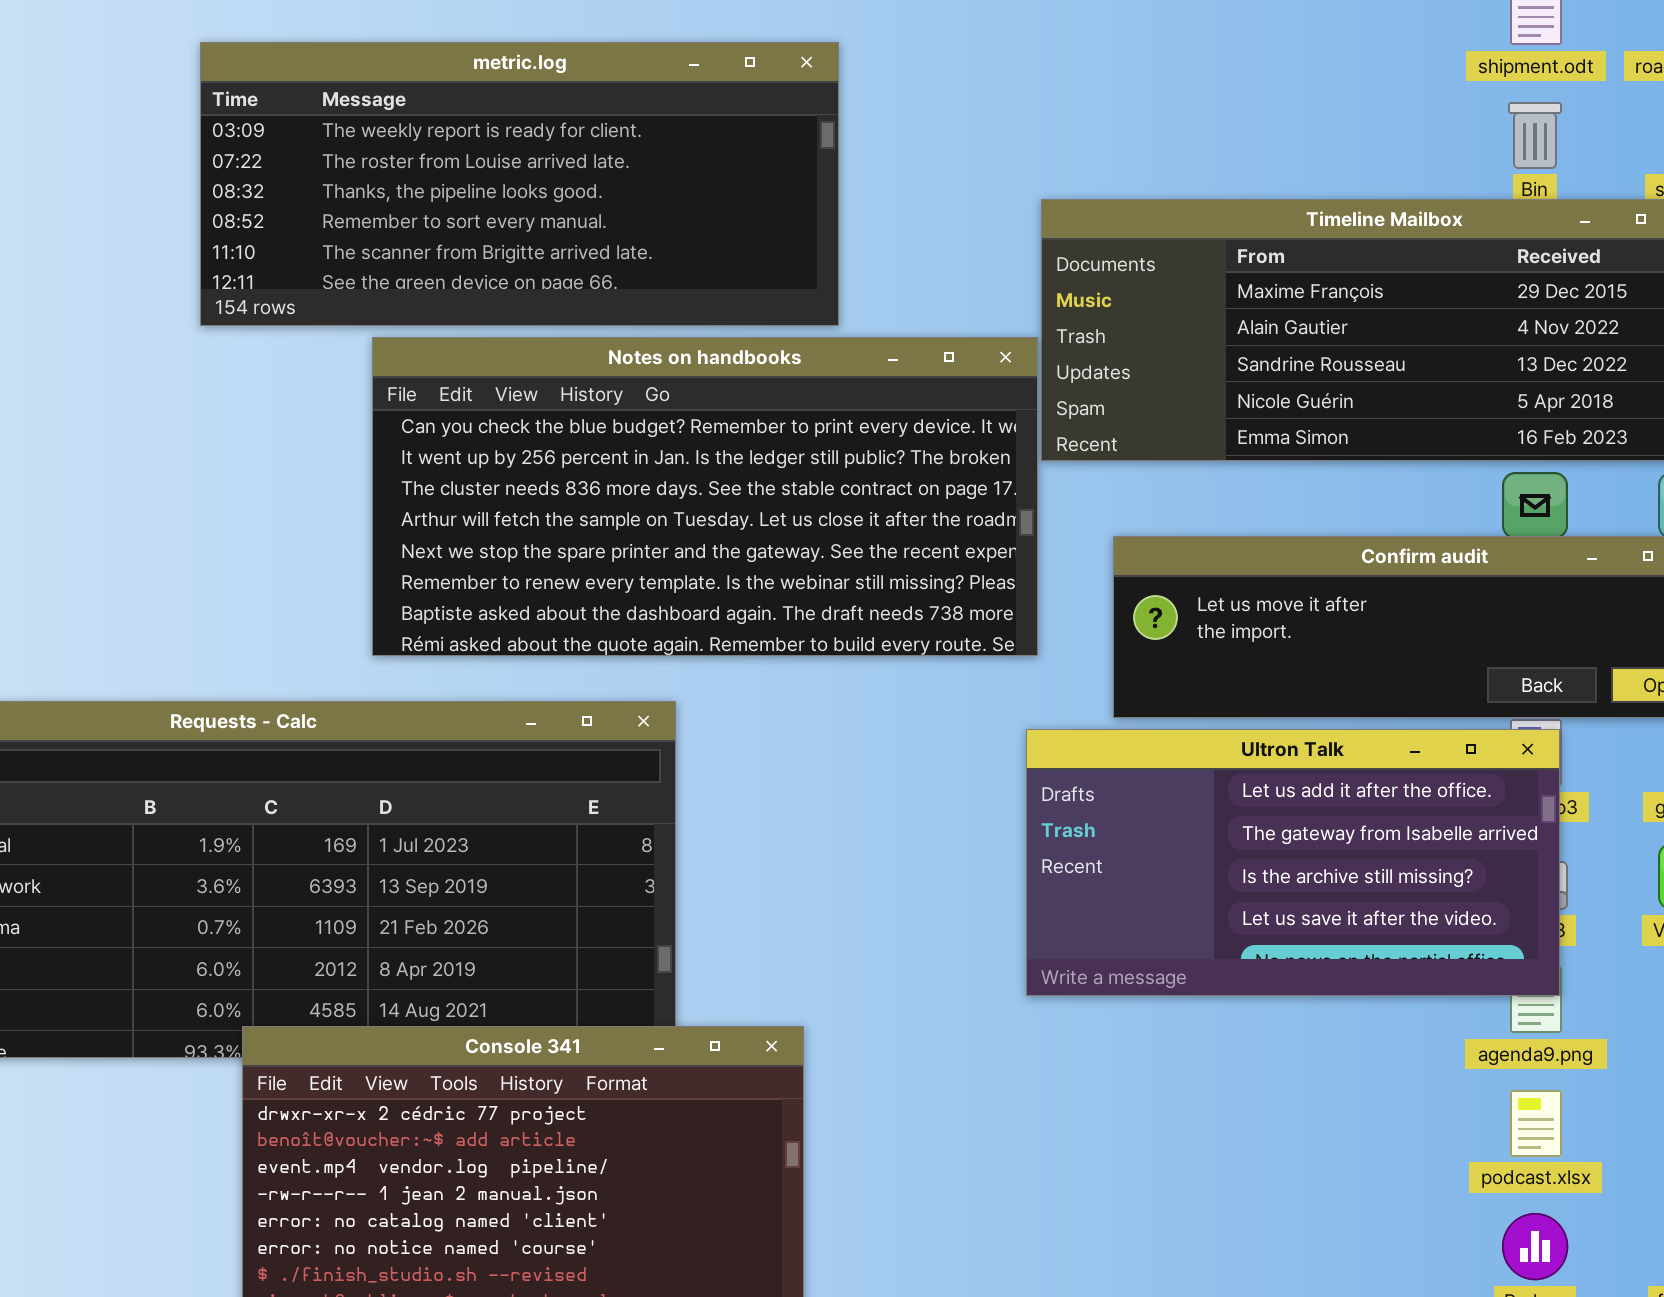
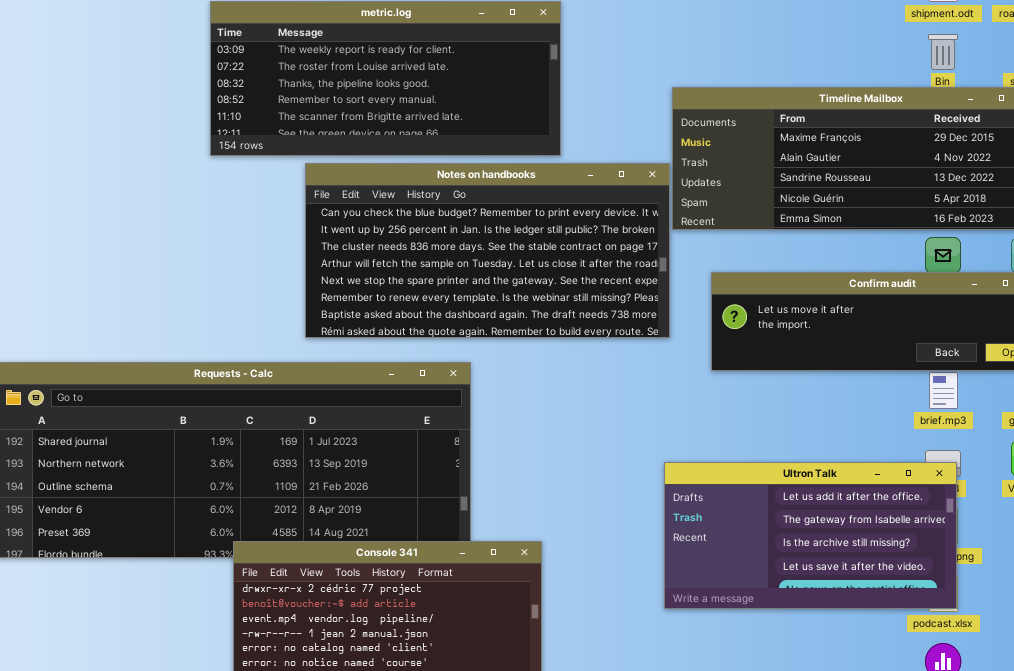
Ultron Talk: [1026,729,1560,996] -> [664,462,957,609], moved

